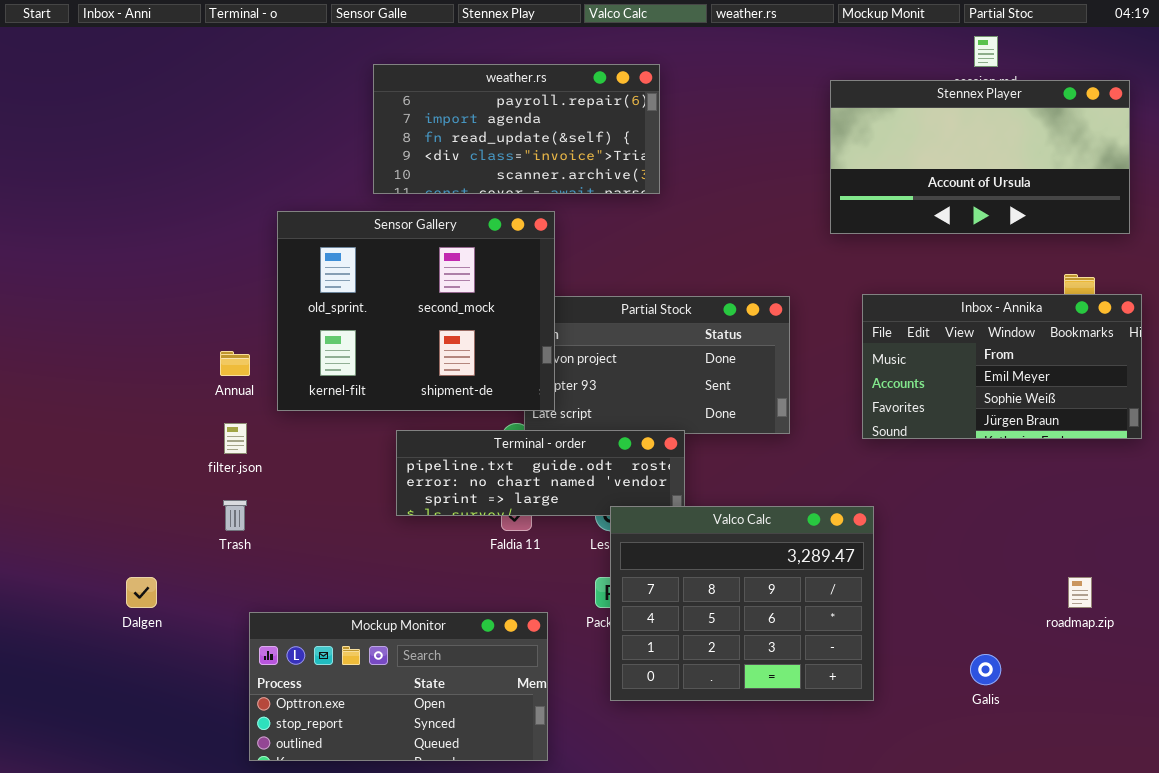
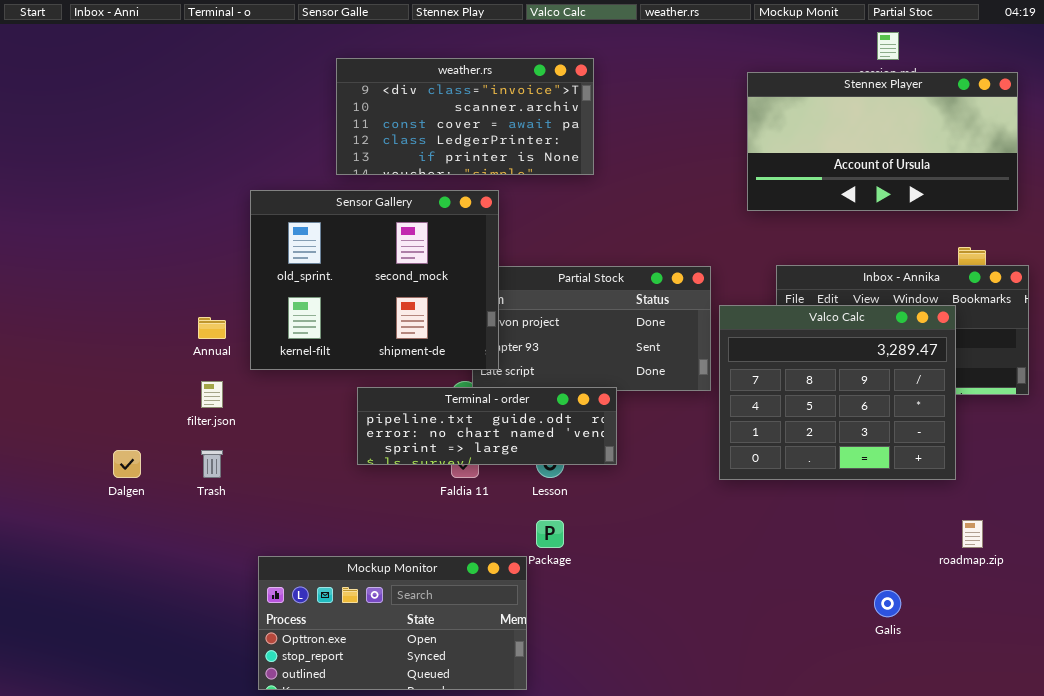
weather.rs: [373,64,660,194] -> [336,58,594,175], scrolled down 3 rows
Valco Calc: [610,506,874,701] -> [719,305,956,480], moved
Dalgen: [126,577,157,608] -> [113,450,141,478], moved
Mockup Monitor: [249,612,548,761] -> [258,556,527,690], moved

